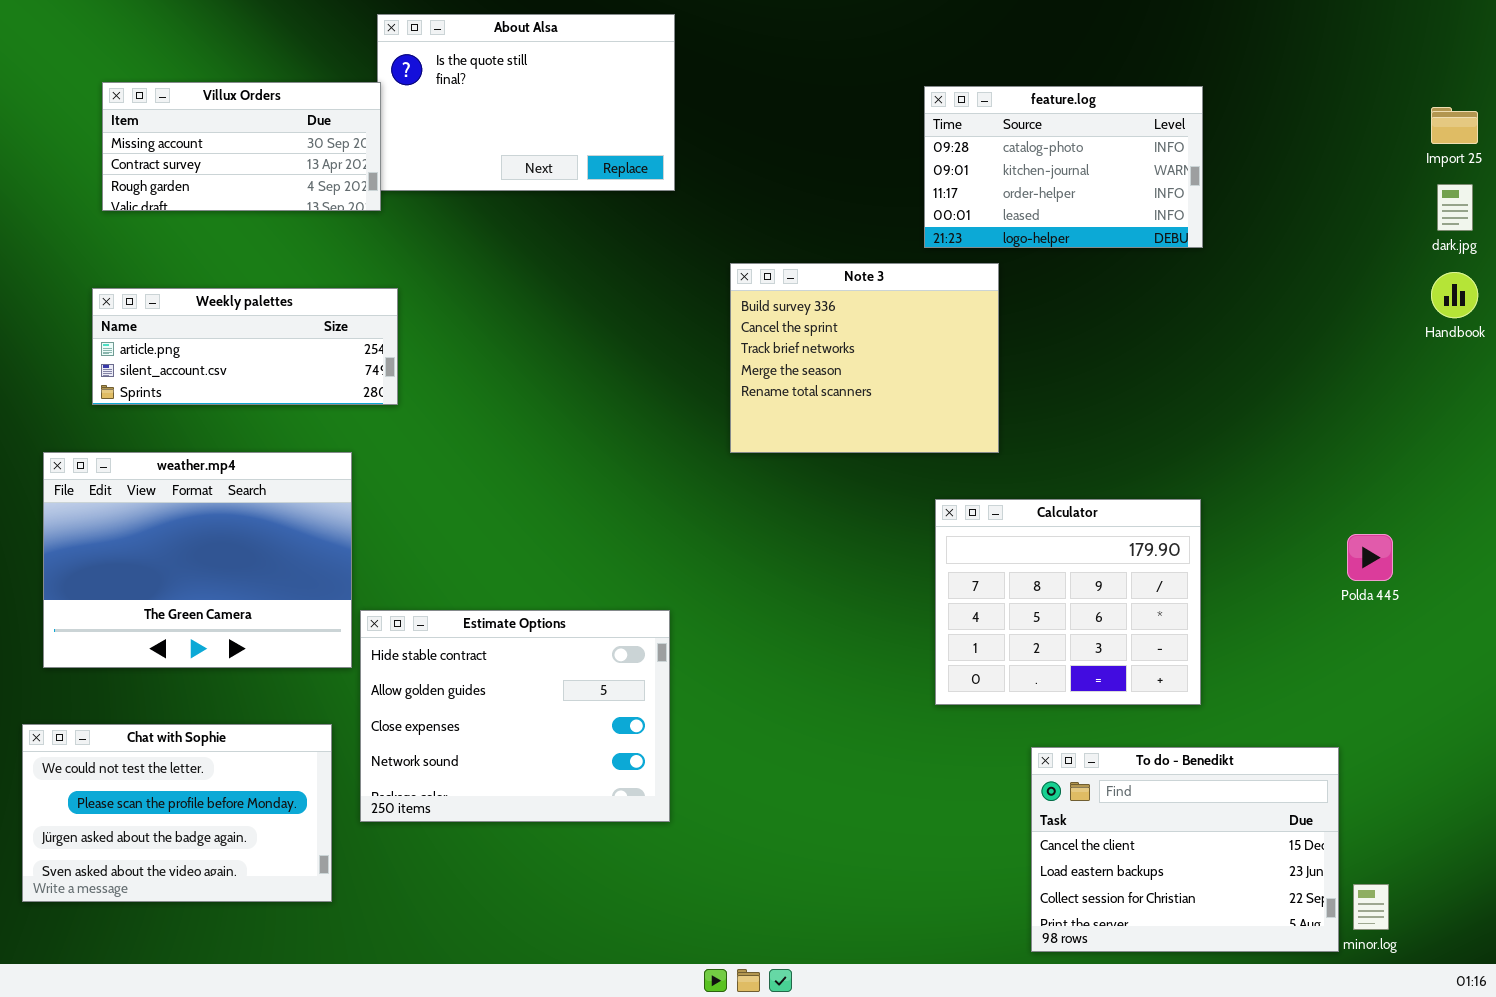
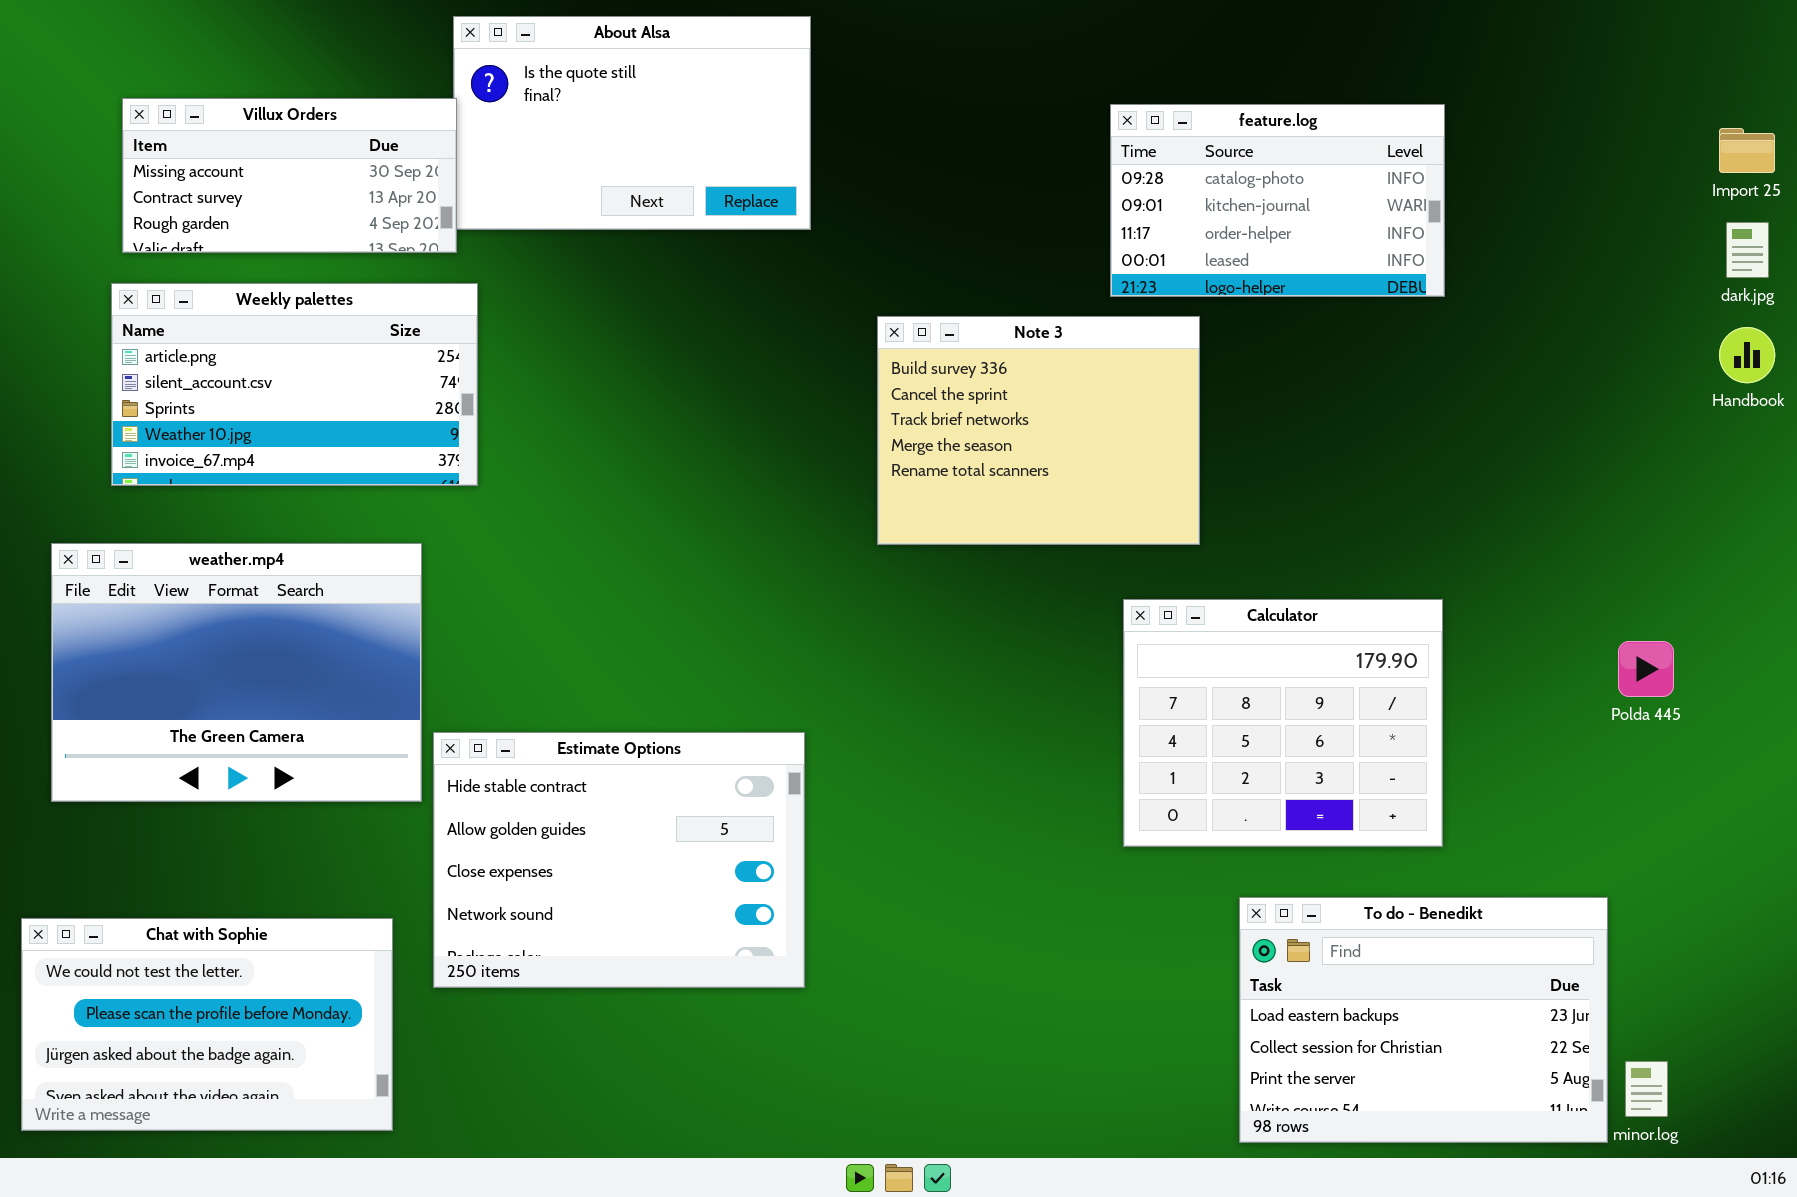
Weekly palettes: [92,288,398,405] -> [111,283,478,486], resized
Chat with Sophie: [22,724,332,902] -> [21,918,393,1131], moved
To do - Benedikt: [1031,747,1339,952] -> [1239,897,1608,1143], scrolled down 1 row

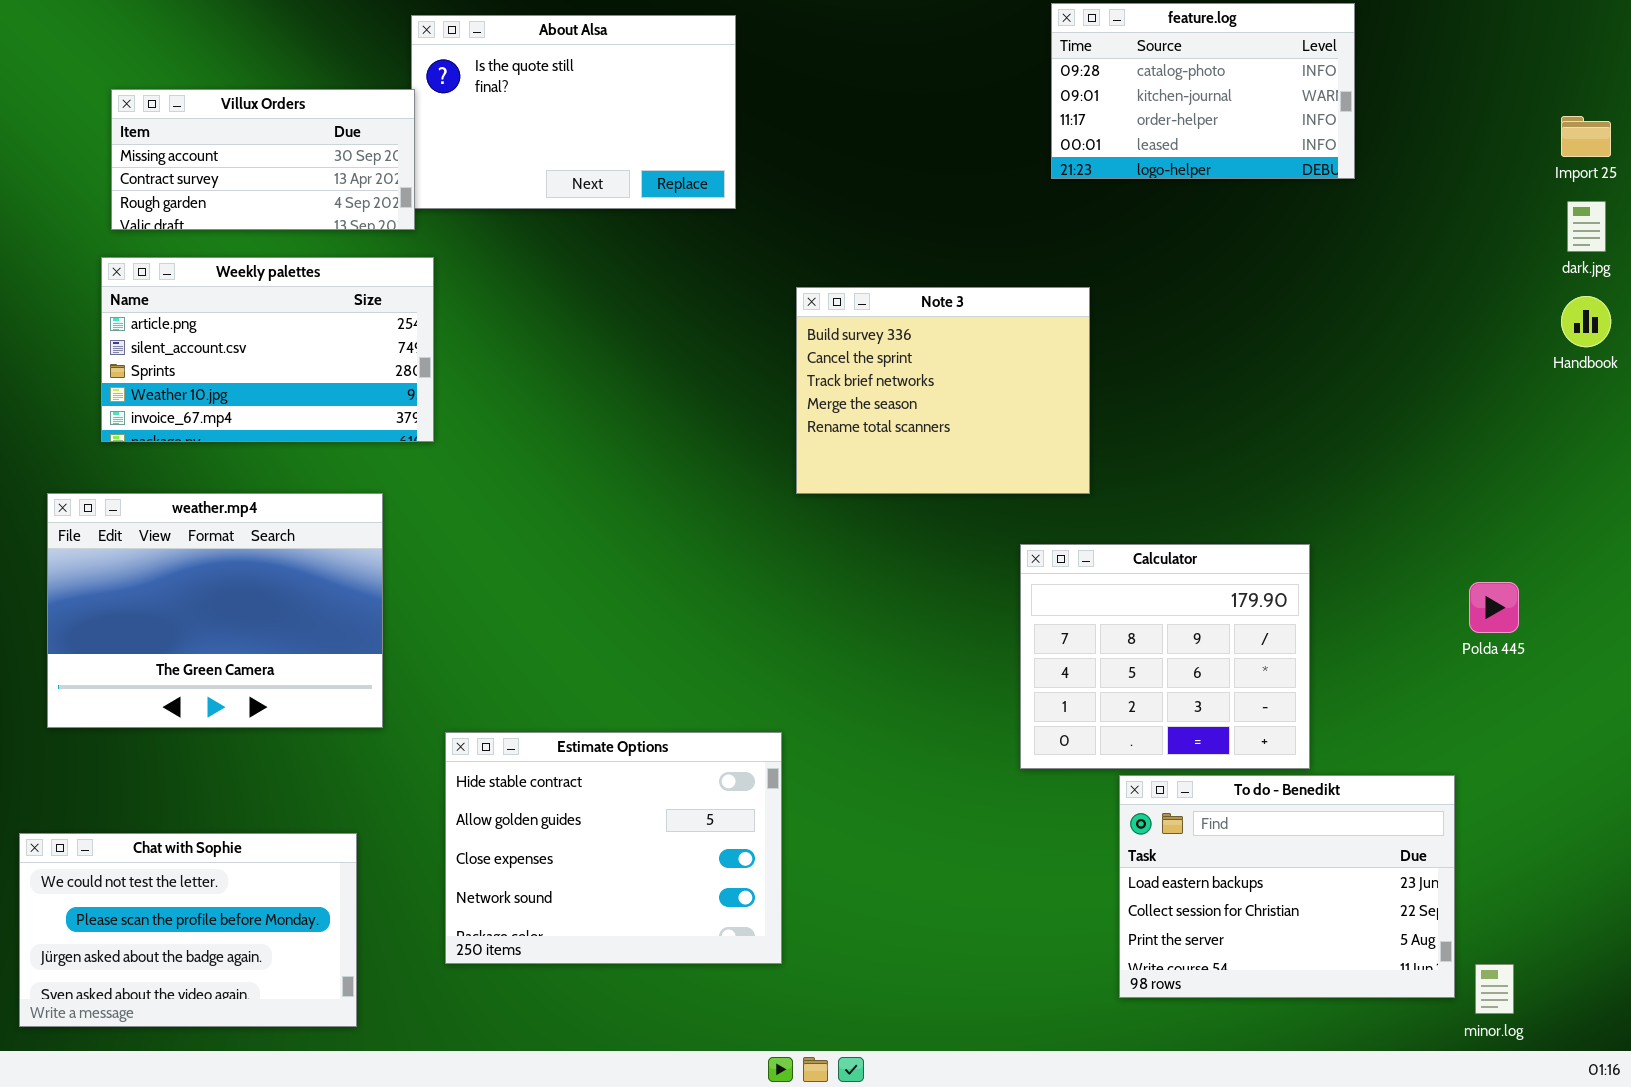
feature.log: [1110,104,1445,297] -> [1051,3,1355,179], moved
Estimate Options: [433,732,805,988] -> [445,732,782,964], moved
To do - Benedikt: [1239,897,1608,1143] -> [1119,775,1455,998], moved

